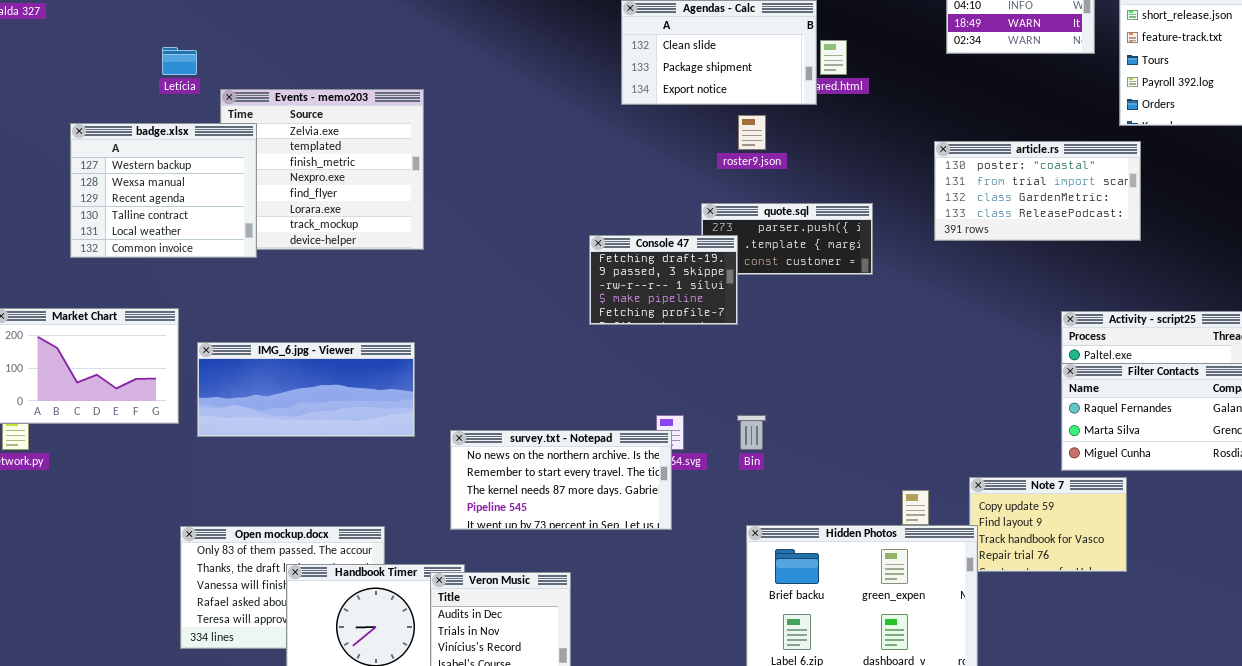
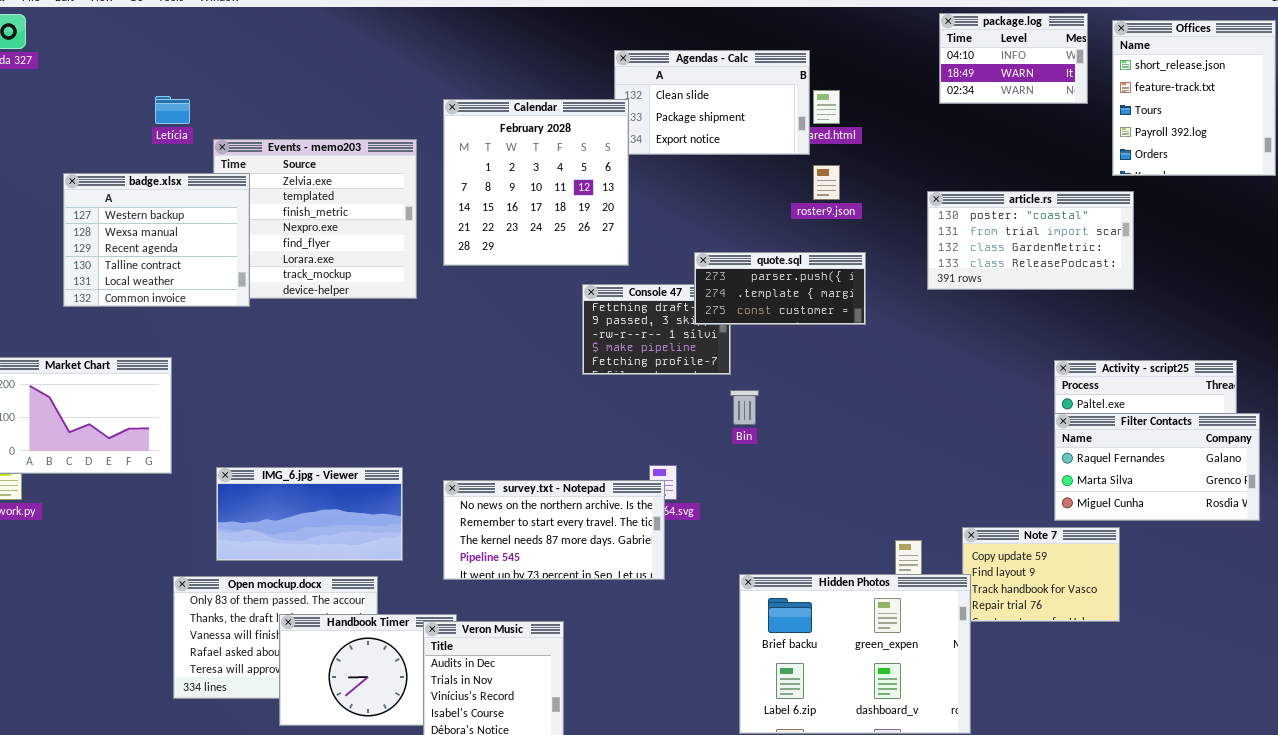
Calendar: none -> [443,99,629,266], opened
roster9.json: [738,115,766,150] -> [813,165,840,200], moved
quote.sql: [701,203,873,275] -> [694,252,866,325], raised
IMG_6.jpg - Viewer: [197,342,415,437] -> [216,467,403,561], moved, resized
Bin: [737,415,766,450] -> [730,390,759,425], moved

